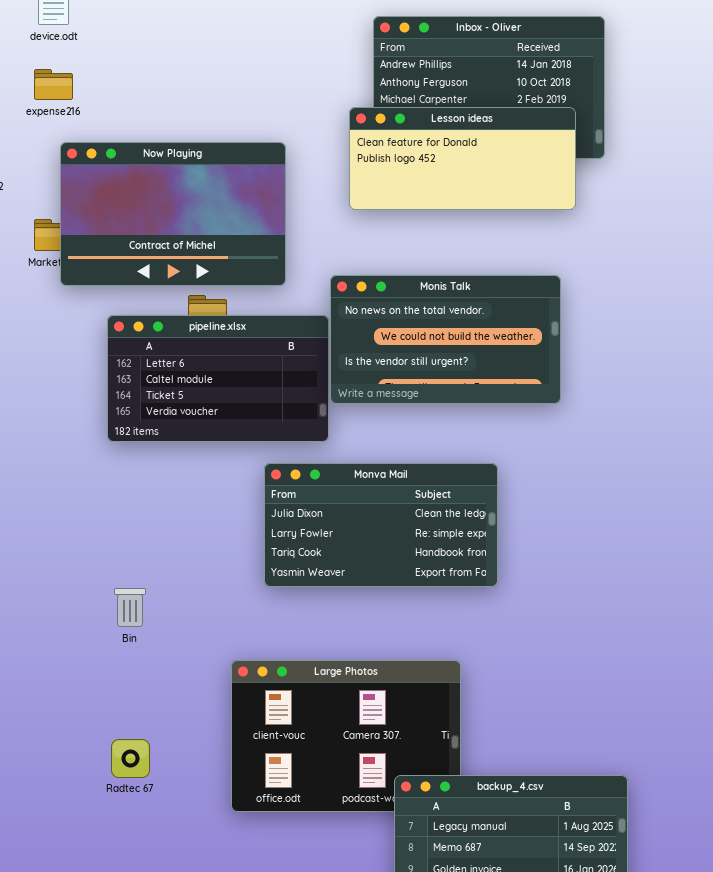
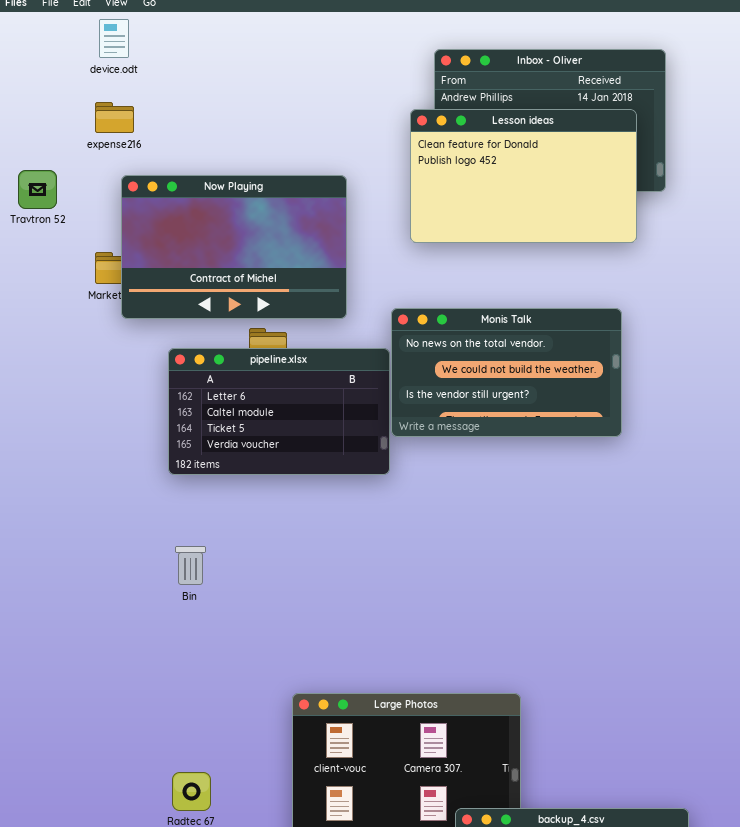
Lesson ideas: [349,107,576,210] -> [410,109,637,243], resized
Monva Mail: [264,463,498,587] -> none, closed
Bin: [114,588,146,627] -> [175,546,206,585], moved

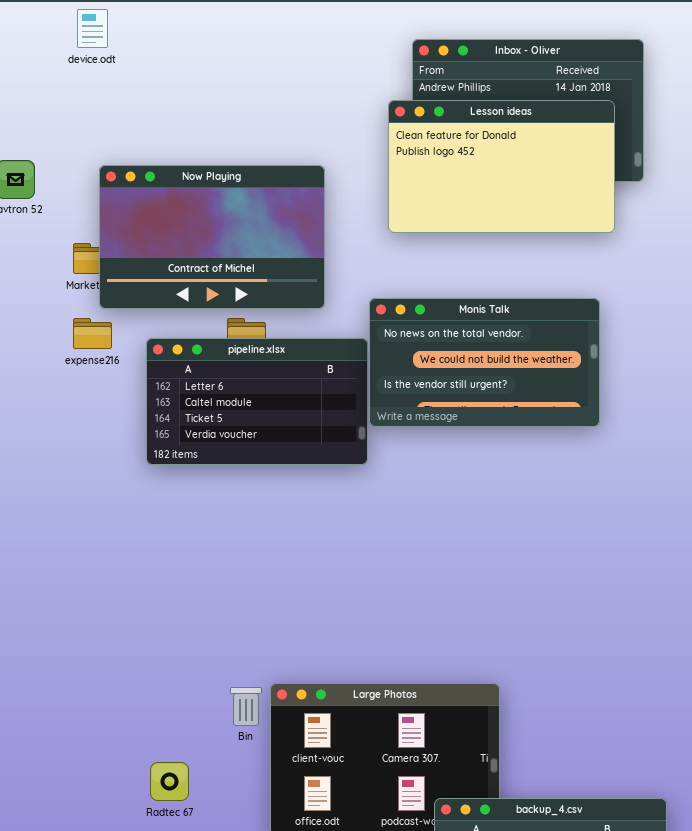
expense216: [95,102,134,133] -> [73,318,112,349], moved
Bin: [175,546,206,585] -> [230,687,262,726], moved

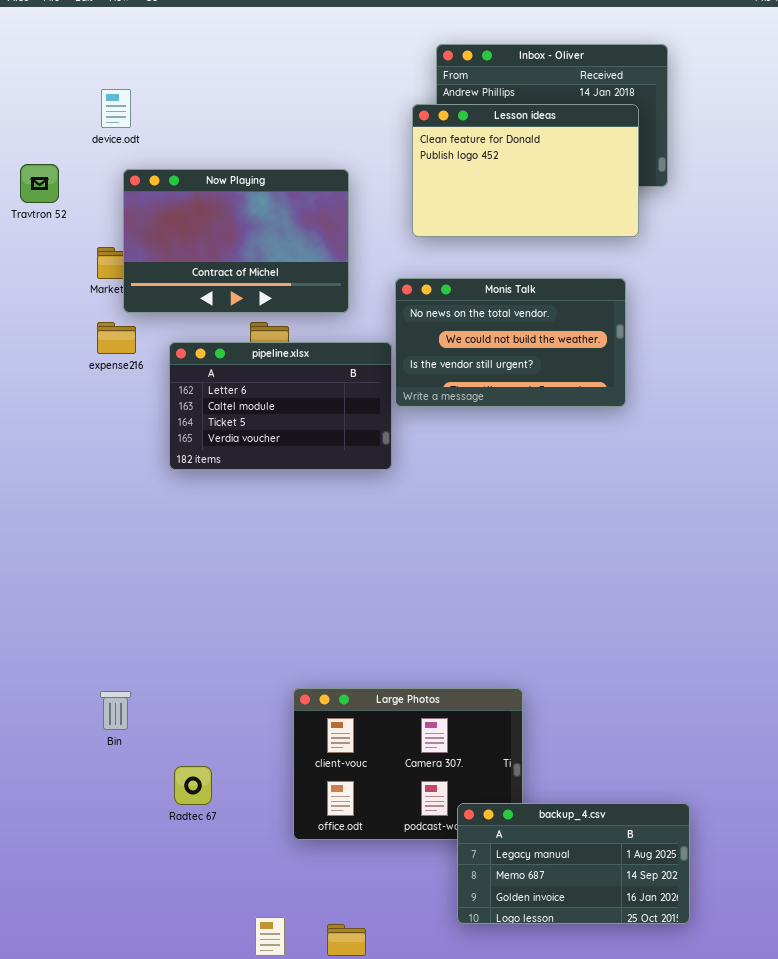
device.odt: [77,9,108,48] -> [101,89,131,128], moved
Monis Talk: [369,298,600,427] -> [395,278,626,407], moved
Bin: [230,687,262,726] -> [100,691,131,730], moved

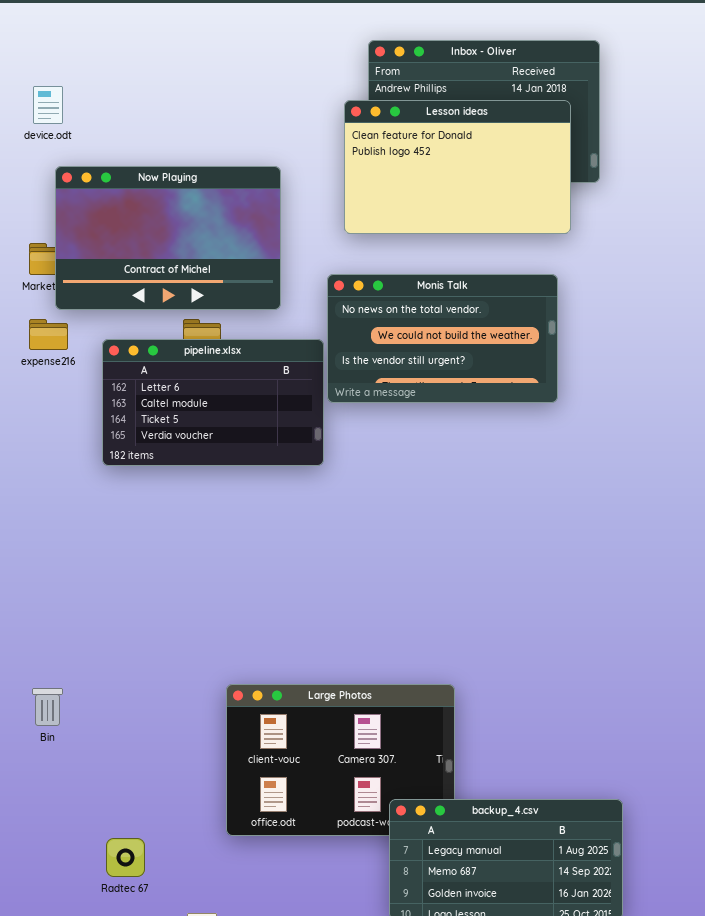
Radtec 67: [174,766,212,805] -> [106,838,145,877], moved

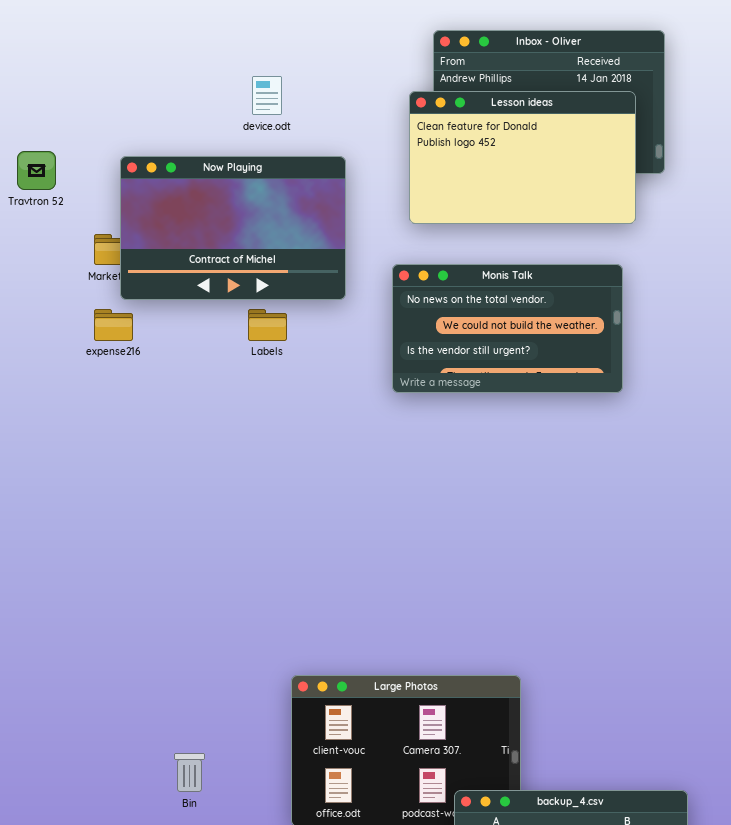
device.odt: [33,86,63,124] -> [252,76,282,115], moved
pipeline.xlsx: [102,339,324,466] -> none, closed
Bin: [32,688,63,726] -> [174,753,205,792], moved

